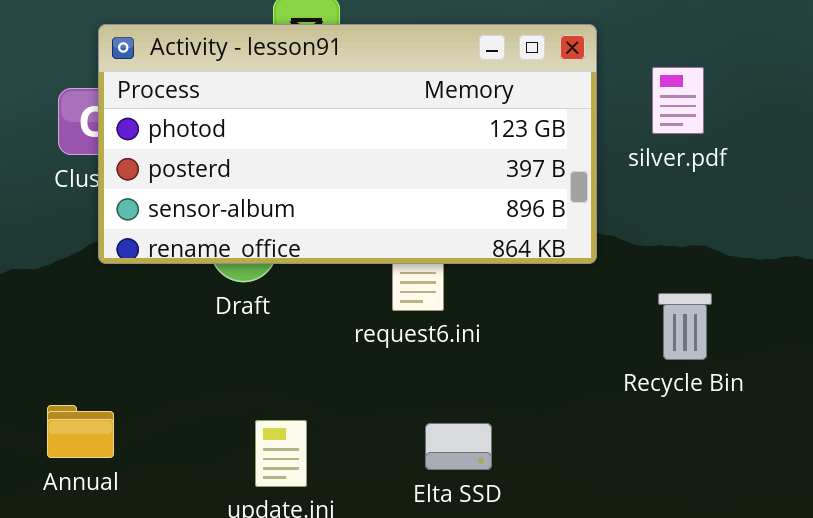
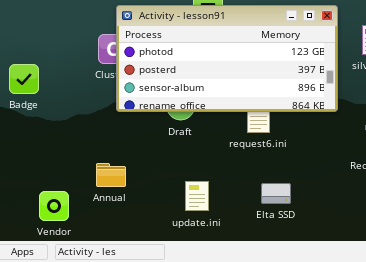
Annual: [47,405,114,458] -> [96,163,126,187], moved

